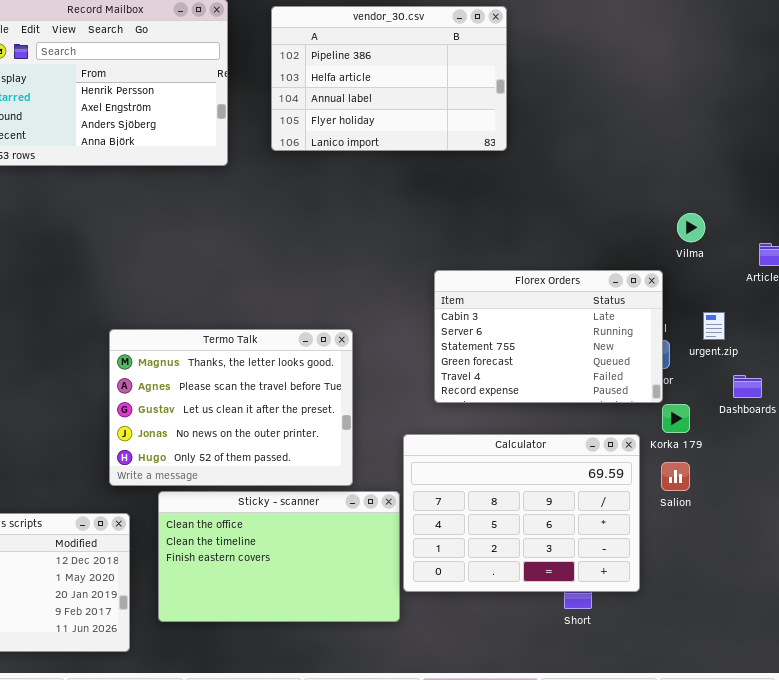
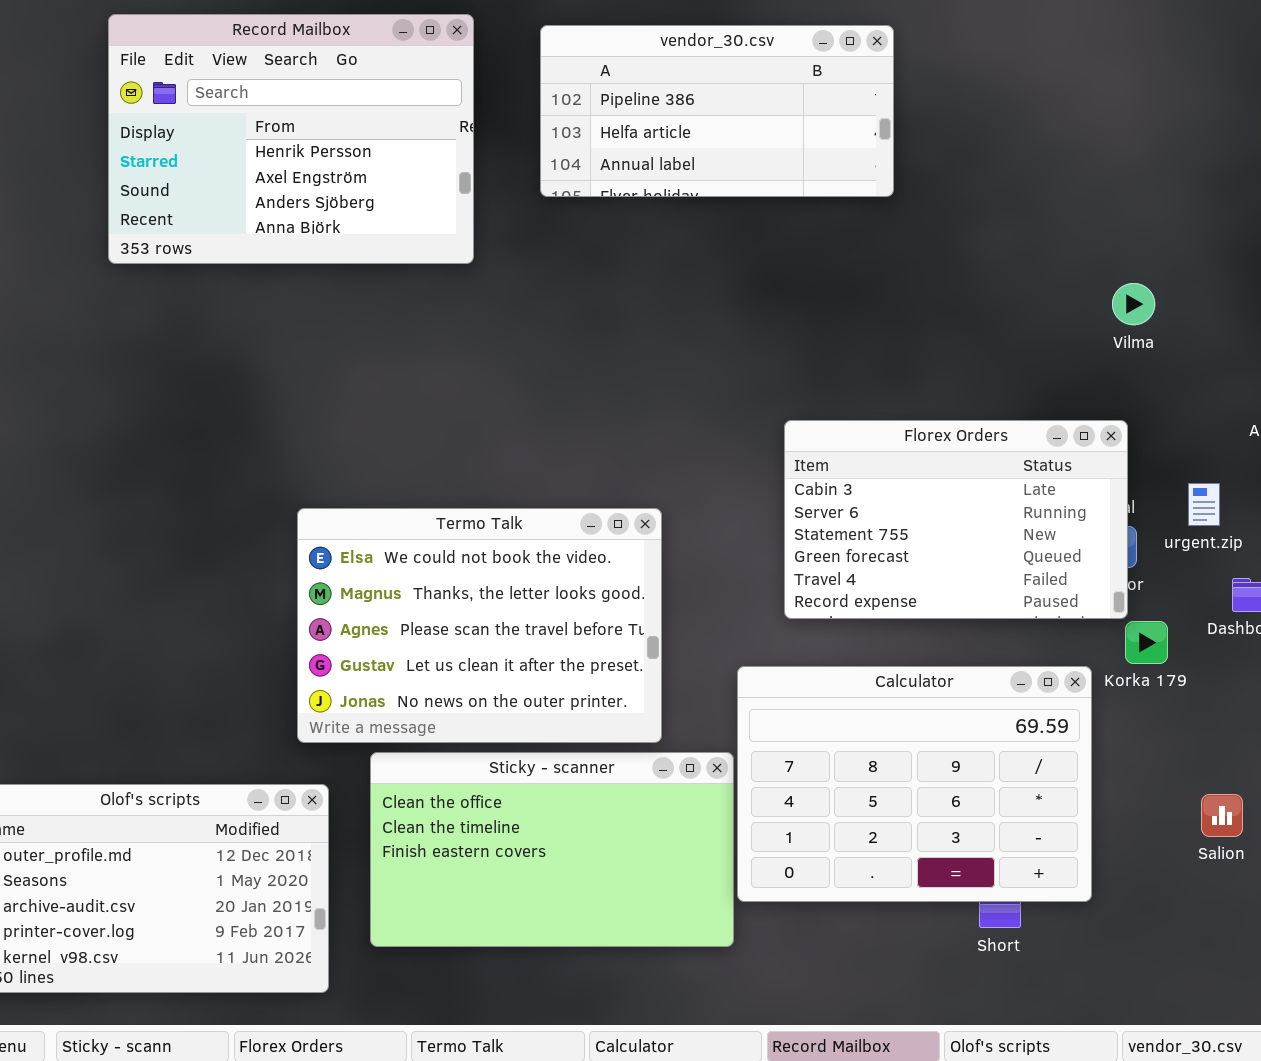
vendor_30.csv: [271,6,507,151] -> [540,25,894,197], resized
Vilma: [677,213,705,242] -> [1112,283,1155,325], moved
Termo Talk: [109,329,353,486] -> [297,508,662,743], scrolled up 1 row
Salion: [661,462,690,491] -> [1201,794,1243,837], moved

